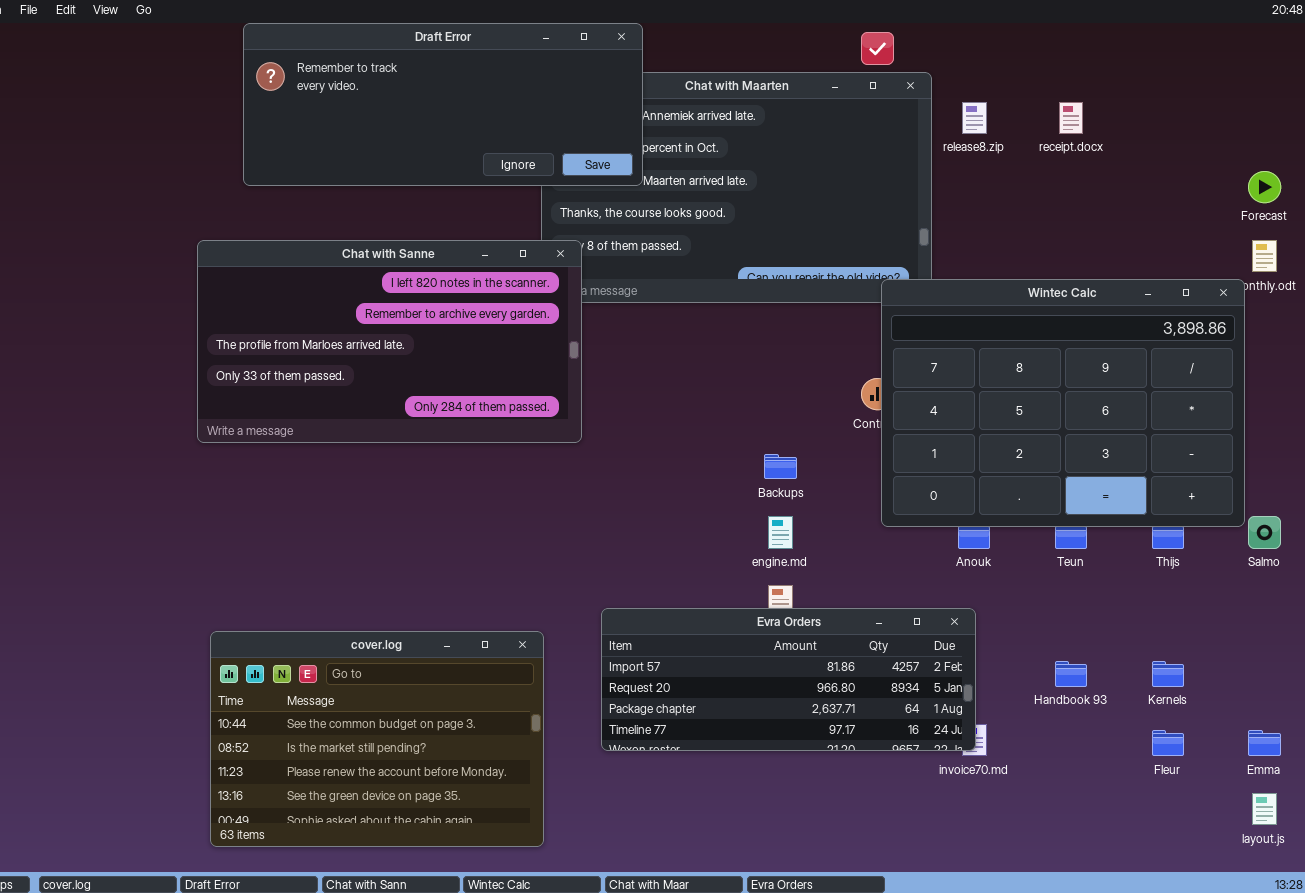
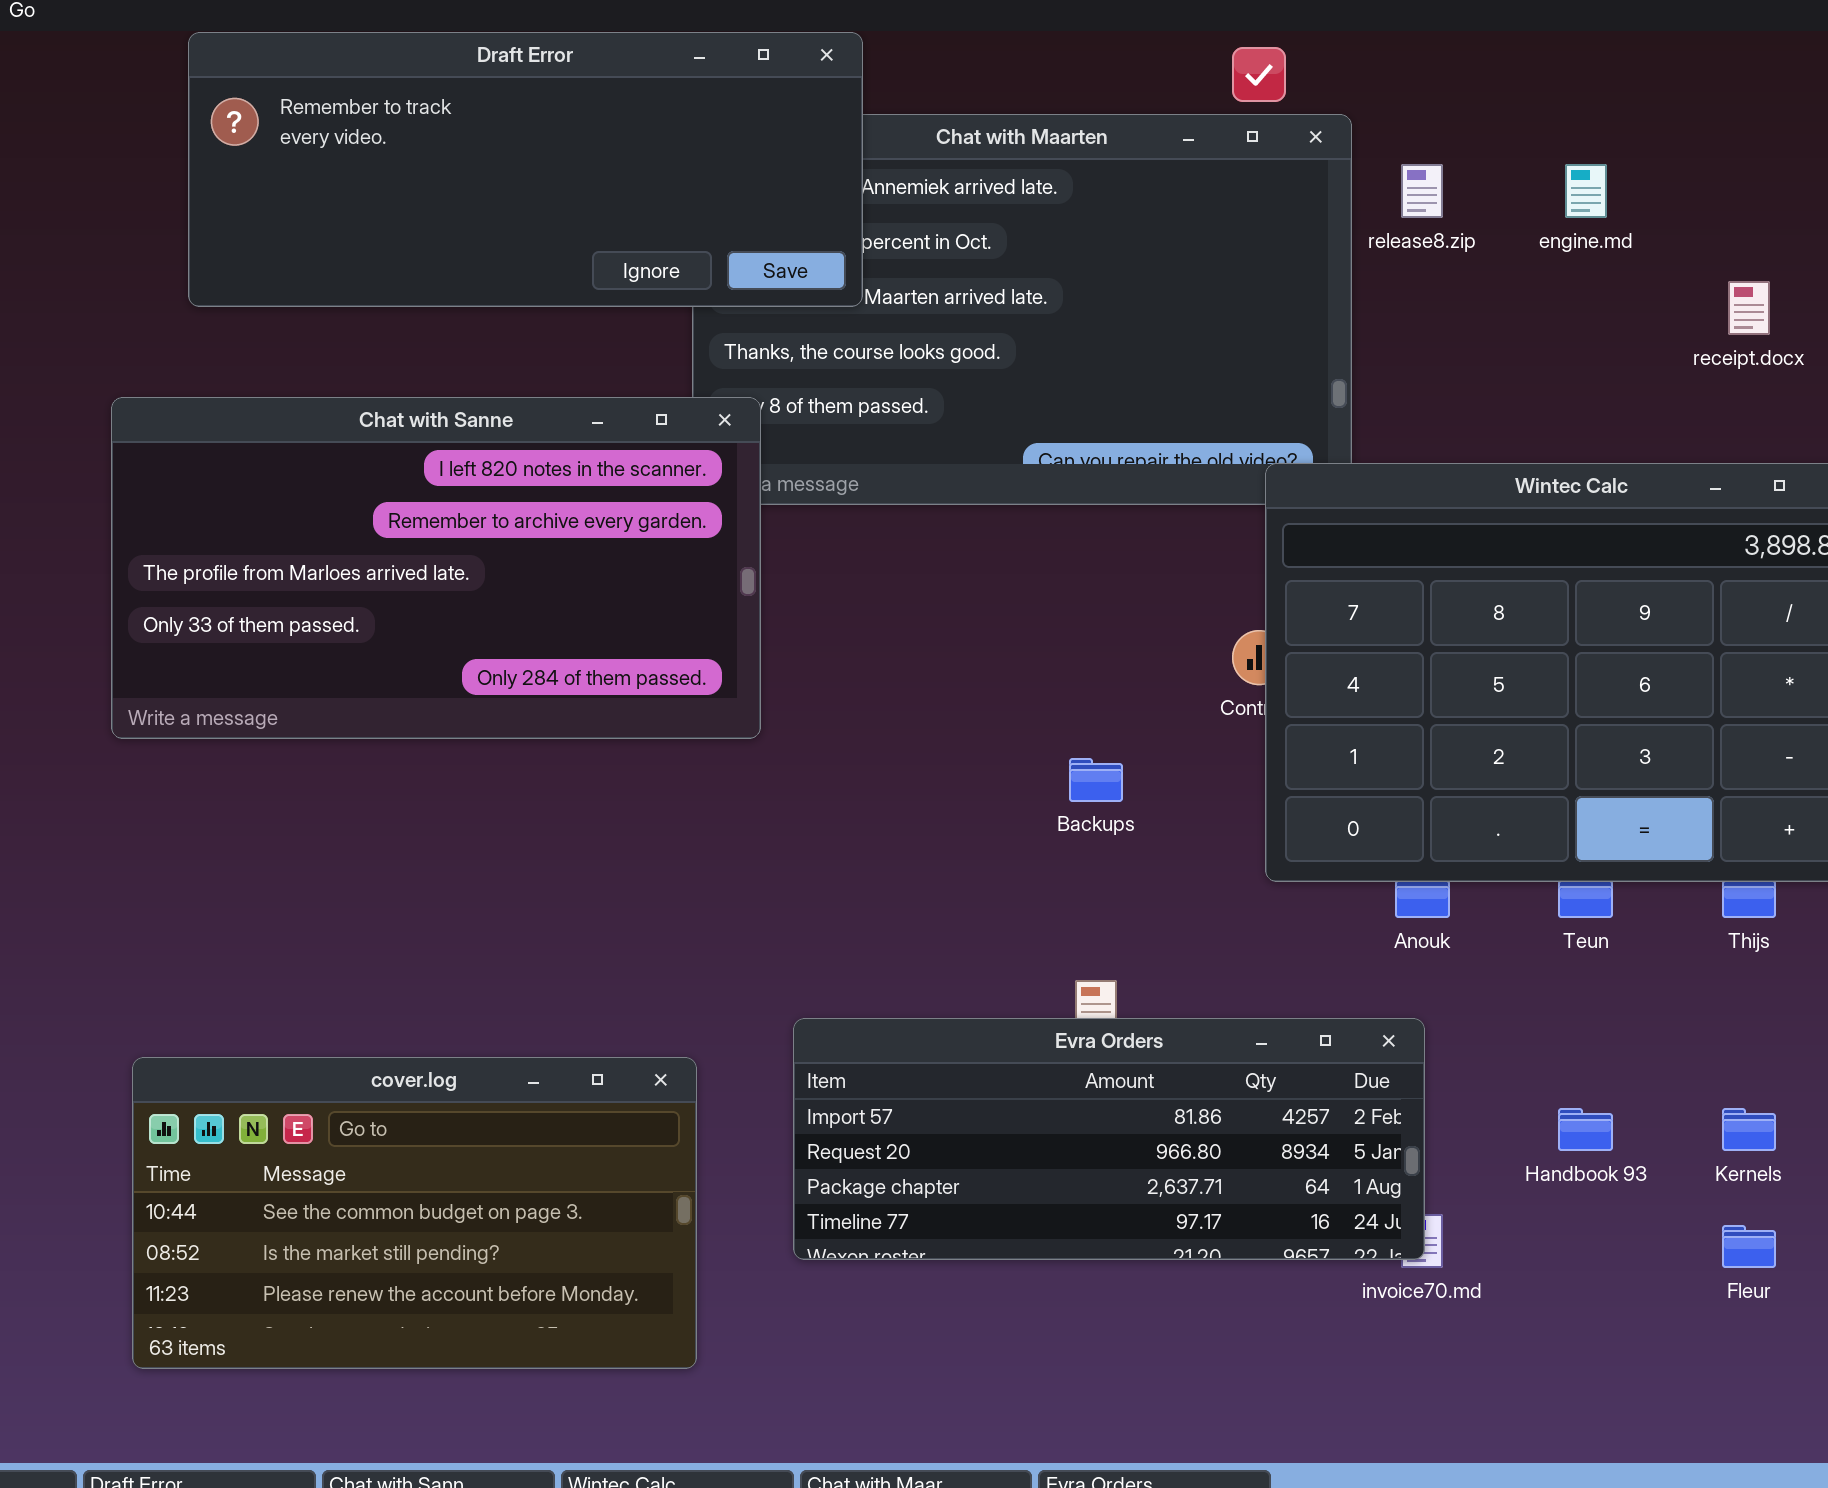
receipt.docx: [1059,102,1083,134] -> [1728,281,1770,335], moved
engine.md: [768,516,793,549] -> [1565,164,1607,218], moved
cover.log: [210,631,544,847] -> [132,1057,697,1369], resized

